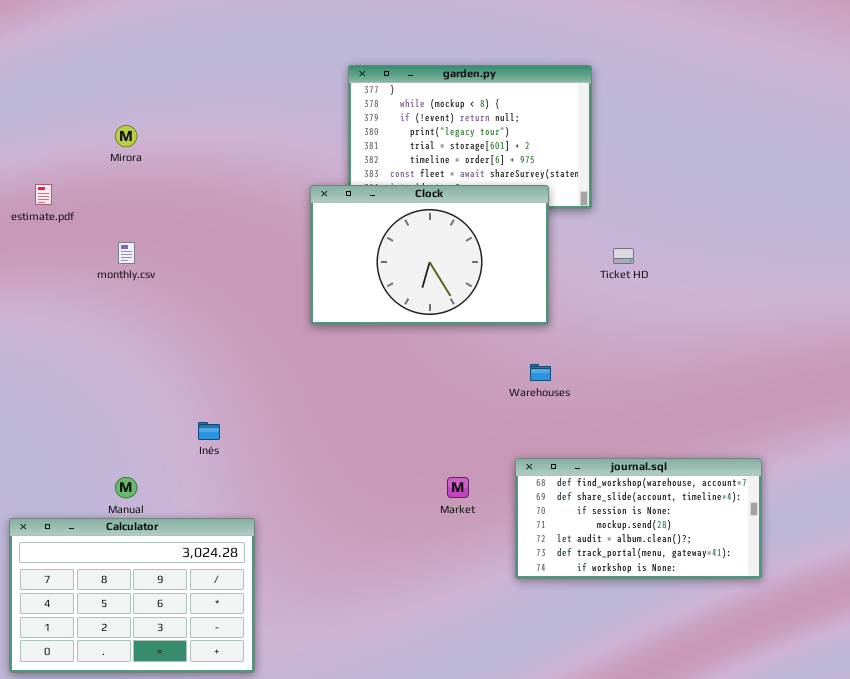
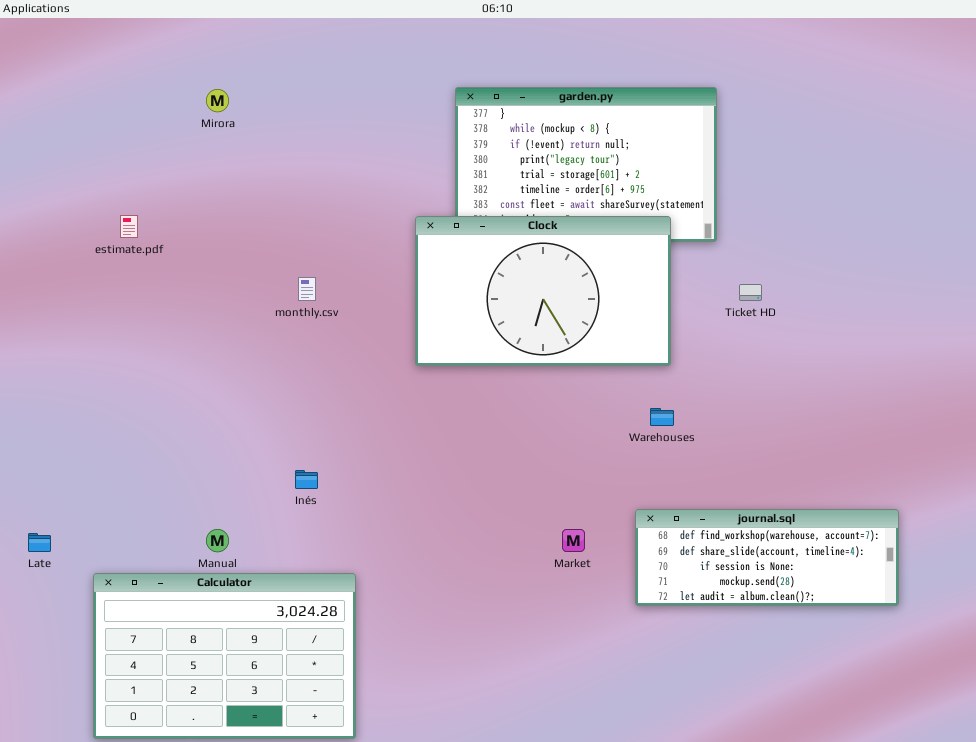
Mirora: [115,125,137,147] -> [206,89,229,112], moved
monthly.csv: [118,242,135,264] -> [298,277,316,301], moved
journal.sql: [515,458,762,579] -> [635,509,899,606], resized

